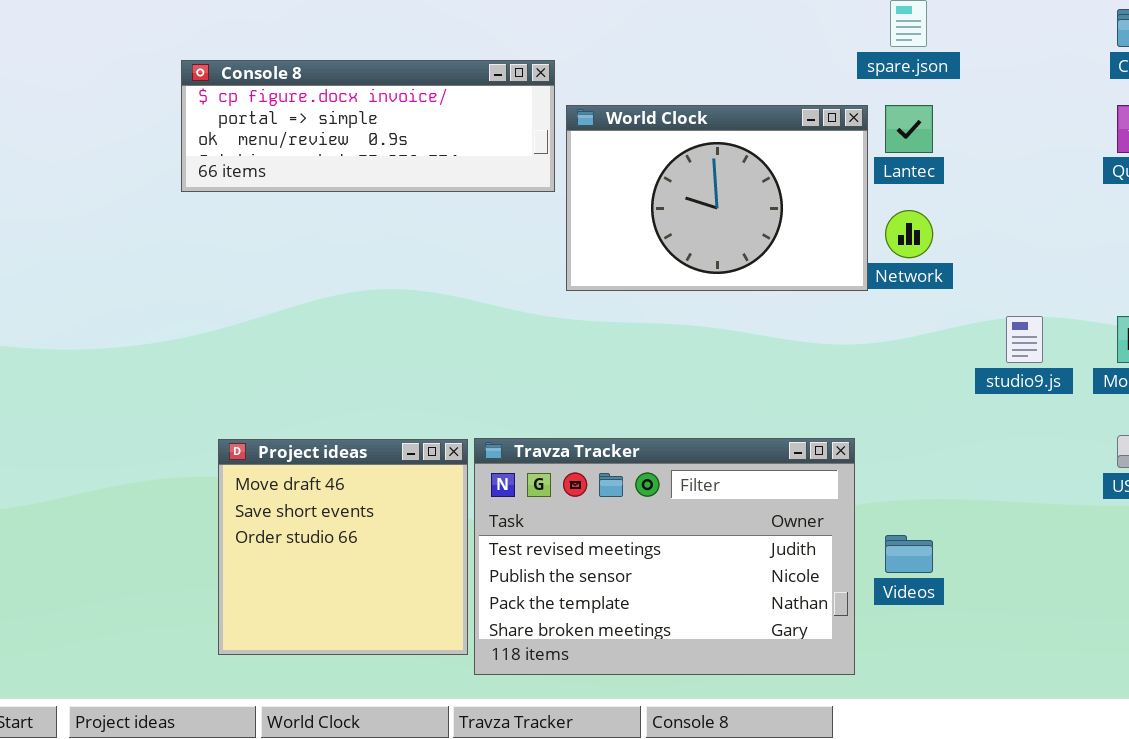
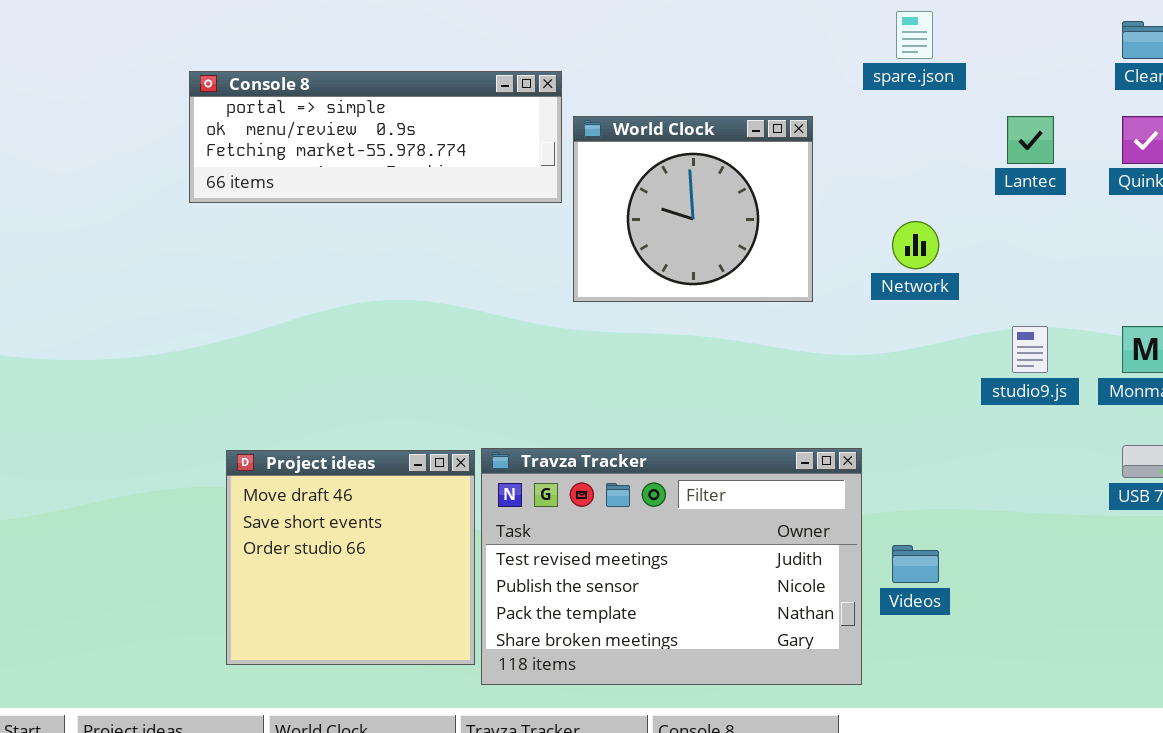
Console 8: [181,60,555,192] -> [189,71,562,203], scrolled down 1 row
World Clock: [566,105,868,291] -> [573,116,813,302], resized
Lantec: [885,105,933,153] -> [1007,116,1054,164], moved

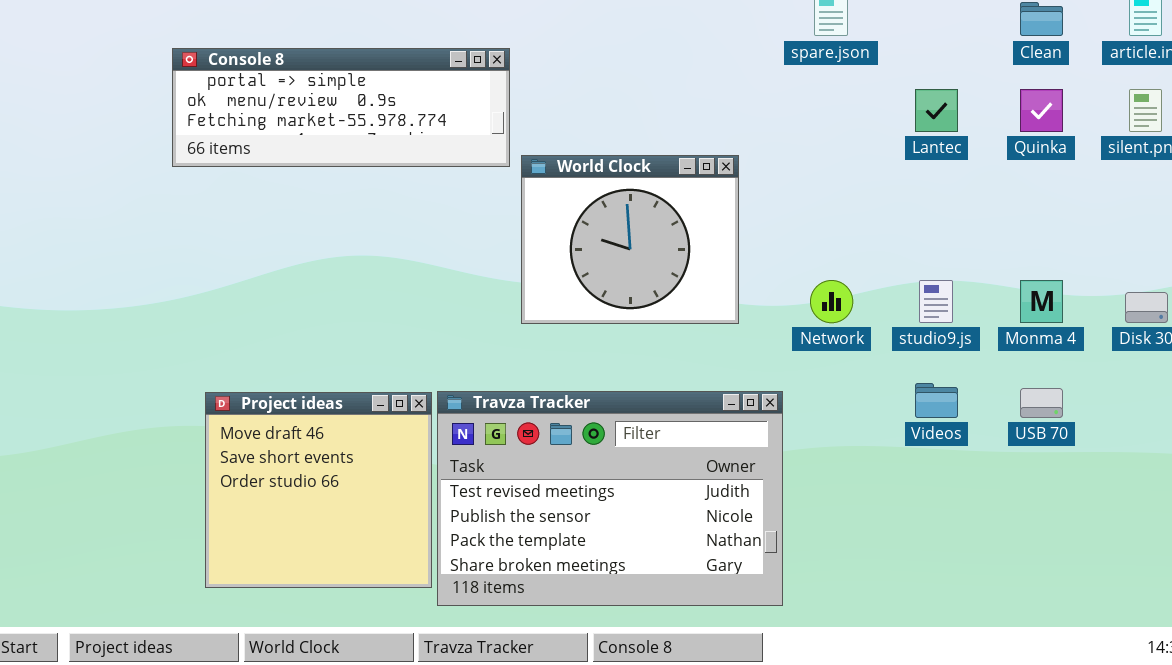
World Clock: [573,116,813,302] -> [521,155,739,324], moved
Network: [892,221,939,269] -> [810,280,853,323], moved
Videos: [892,545,939,583] -> [915,383,958,418], moved

